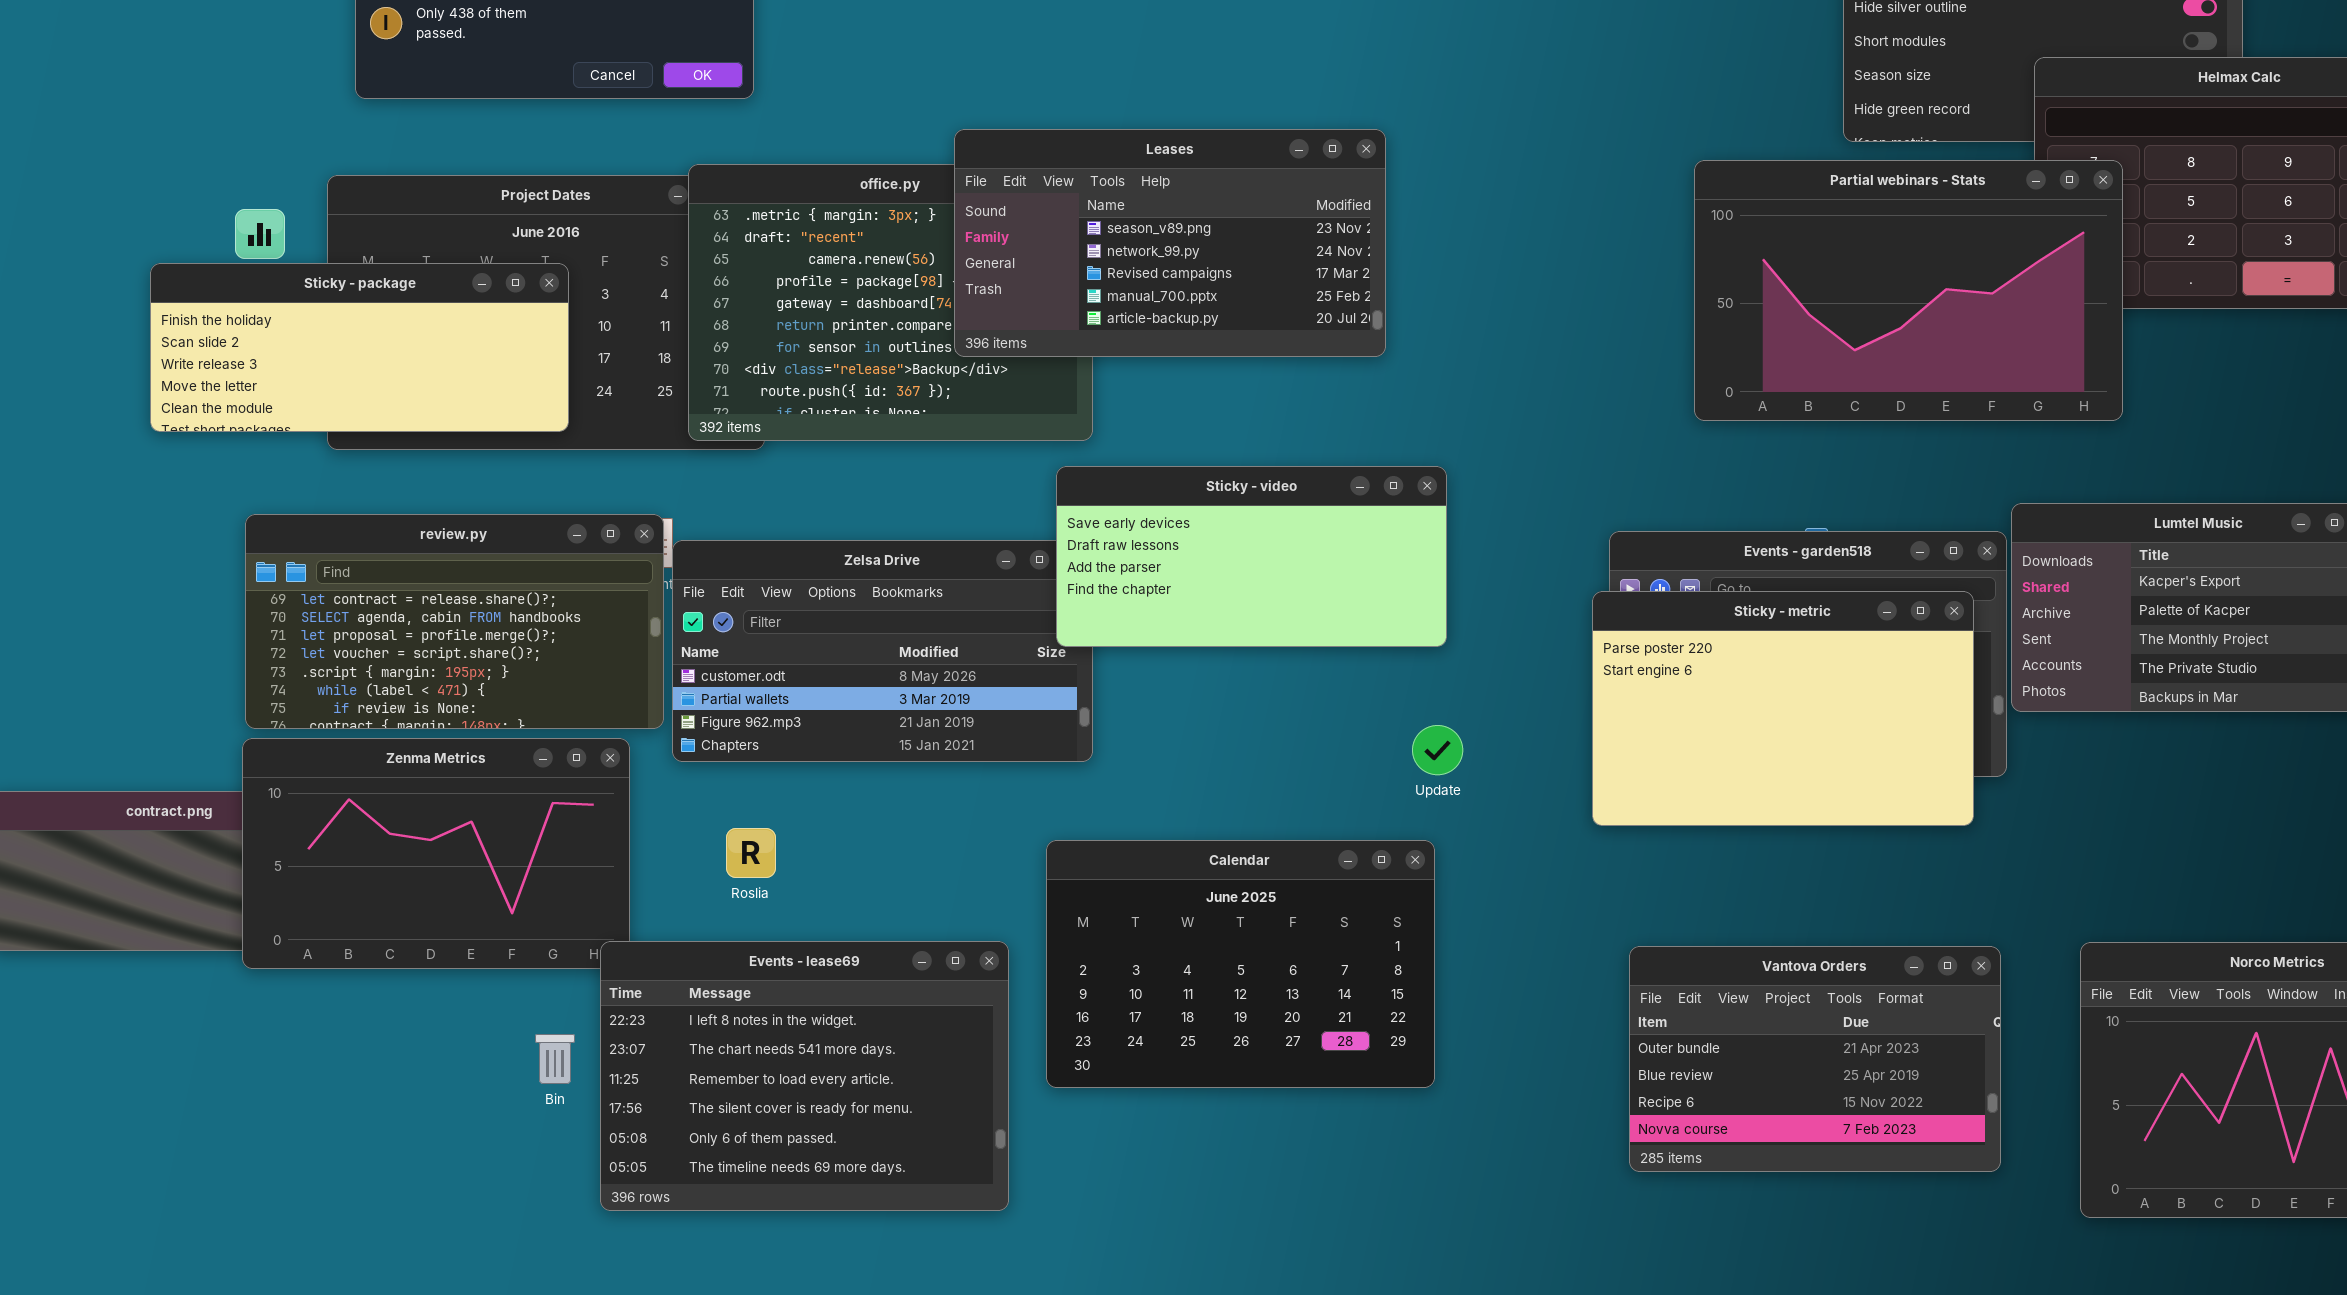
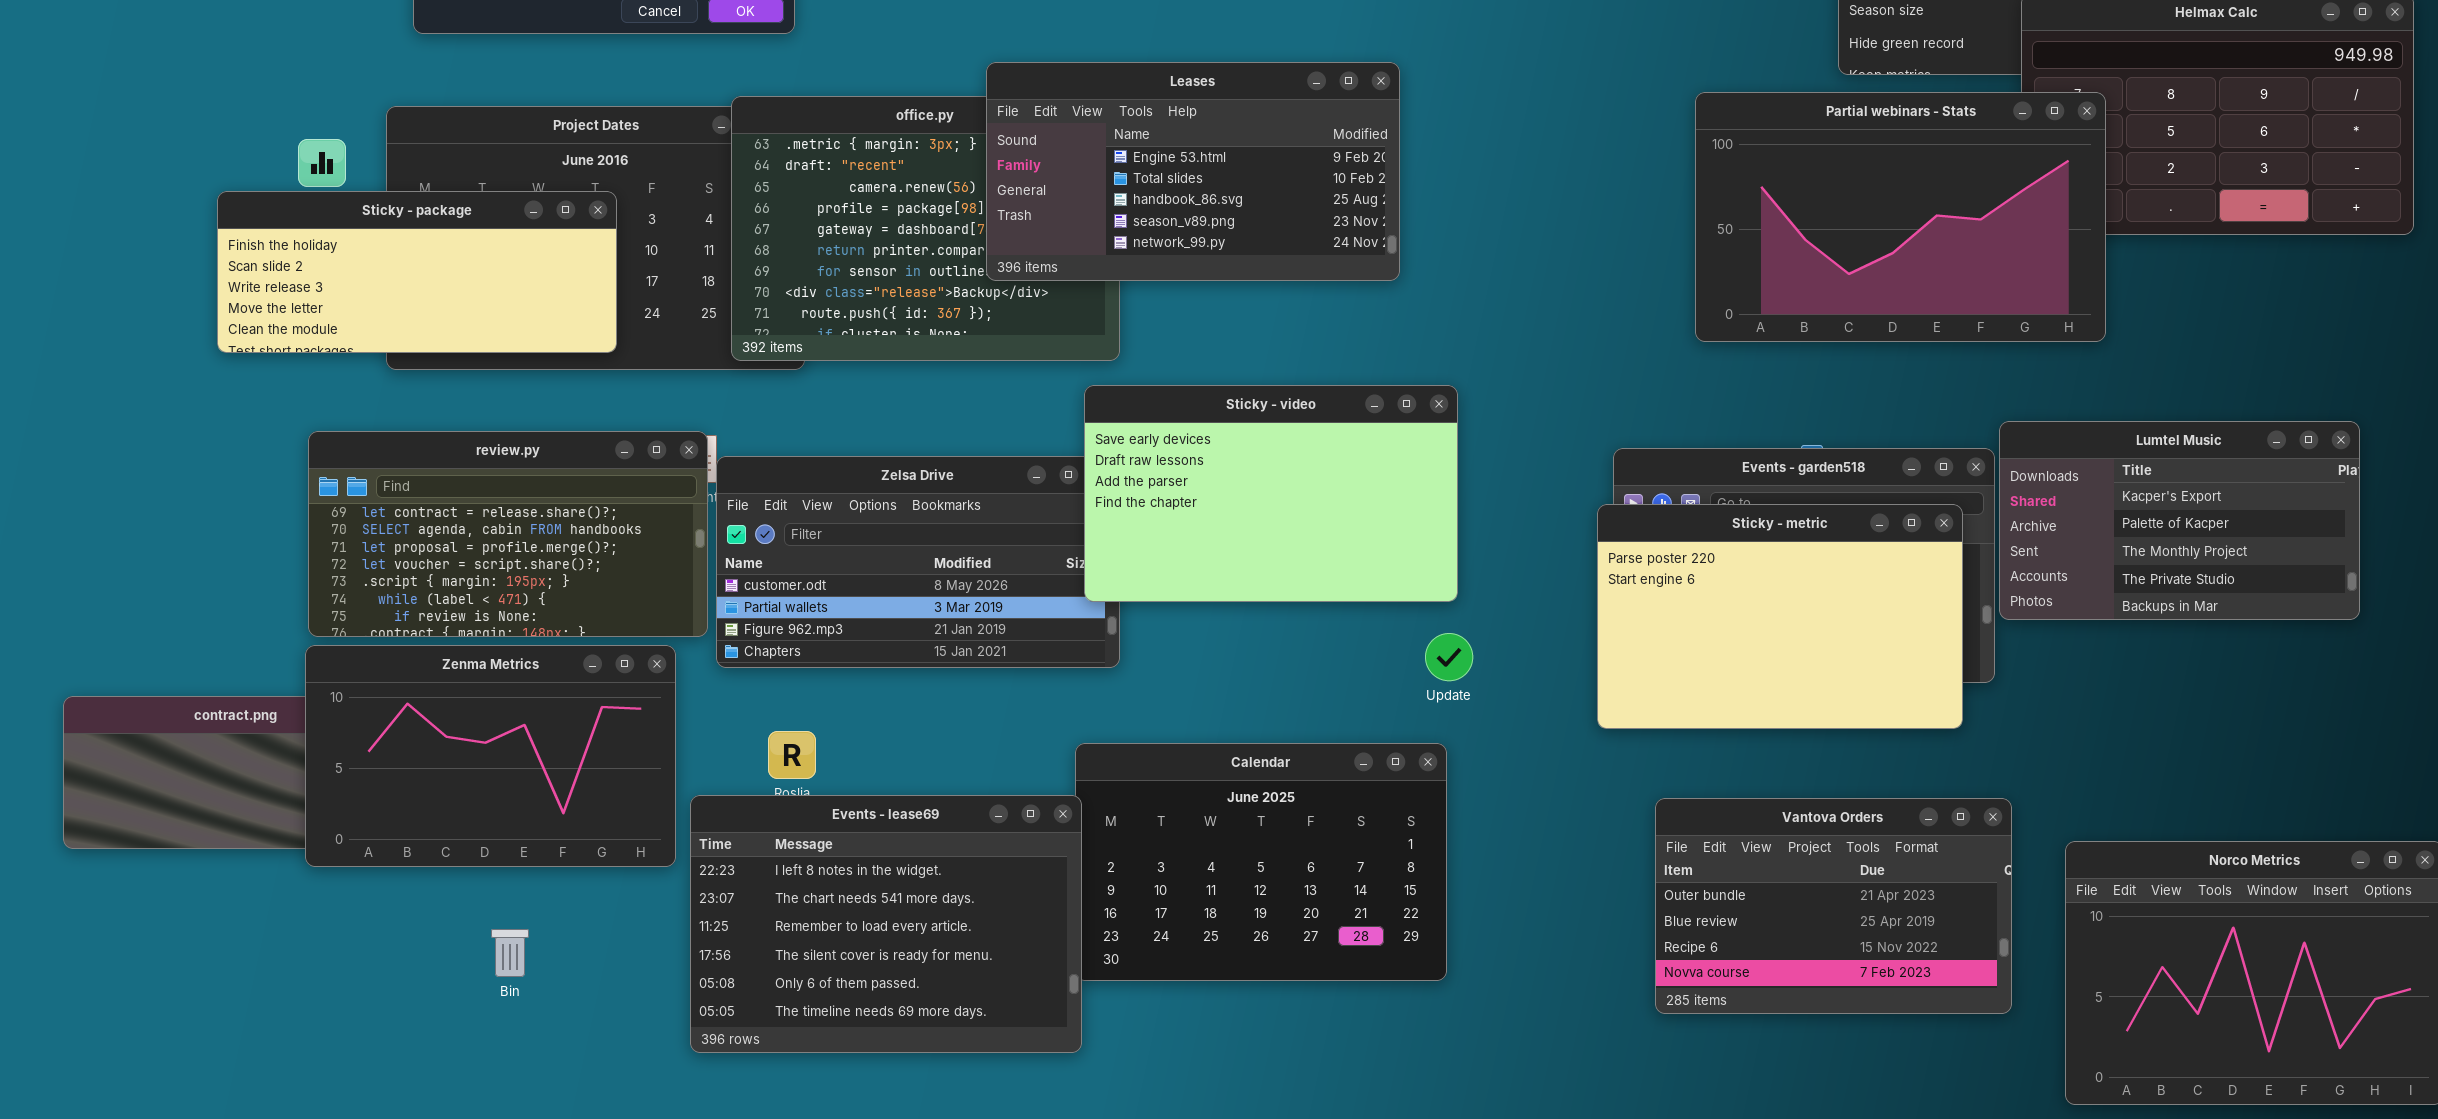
Leases: [954,129,1386,357] -> [986,62,1400,281], scrolled up 3 rows
Sticky - video: [1056,466,1447,647] -> [1084,385,1458,602], resized
Events - lease69: [600,941,1009,1211] -> [690,795,1082,1053], moved
Vantova Orders: [1629,946,2001,1172] -> [1655,798,2012,1014], moved
Bin: [535,1034,575,1084] -> [491,929,529,977], moved

